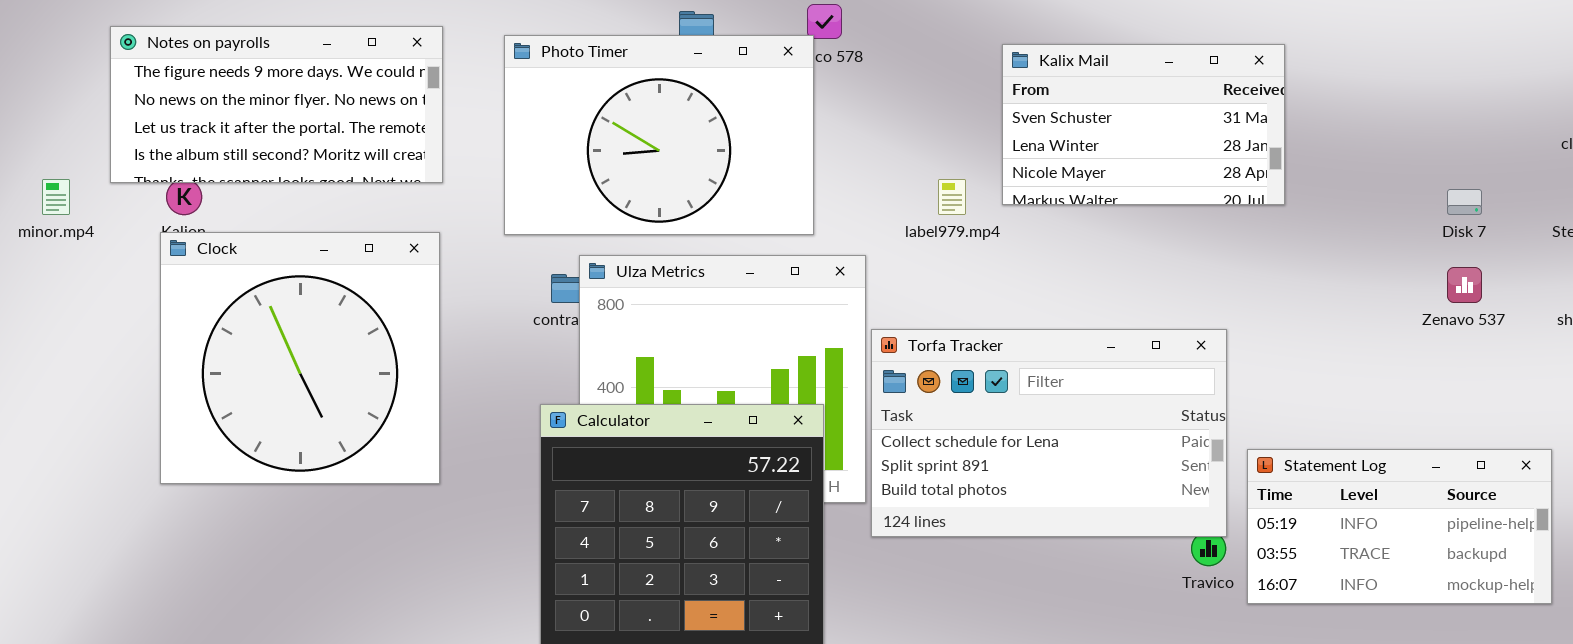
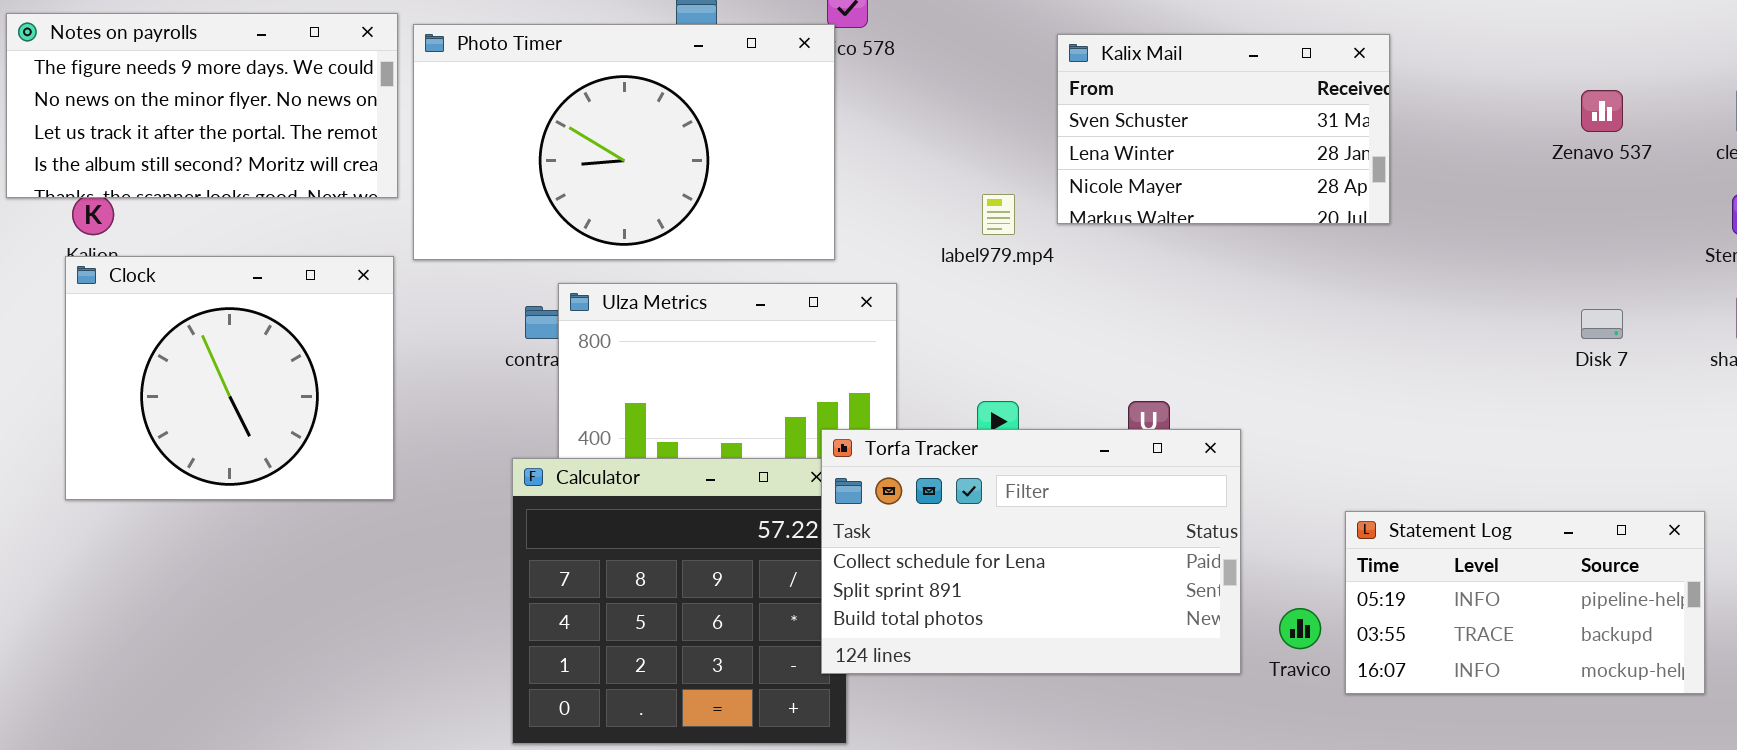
Photo Timer: [504,35,814,235] -> [413,24,835,260], resized
Disk 7: [1447,189,1482,215] -> [1581,309,1623,339], moved
Clock: [160,232,440,484] -> [65,256,394,500], resized
Zenavo 537: [1447,267,1482,303] -> [1581,90,1623,132], moved
Torfa Tracker: [871,329,1227,537] -> [821,429,1241,674], moved

